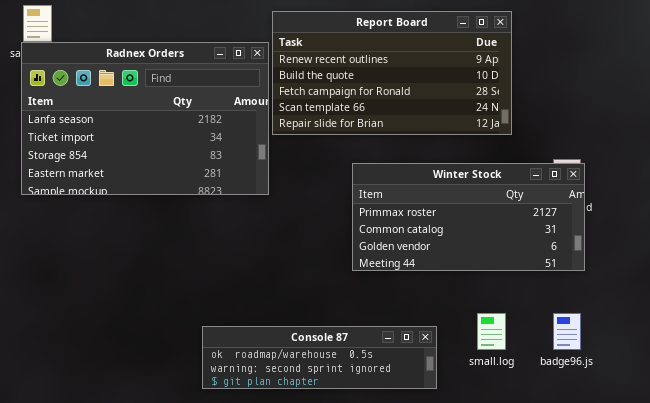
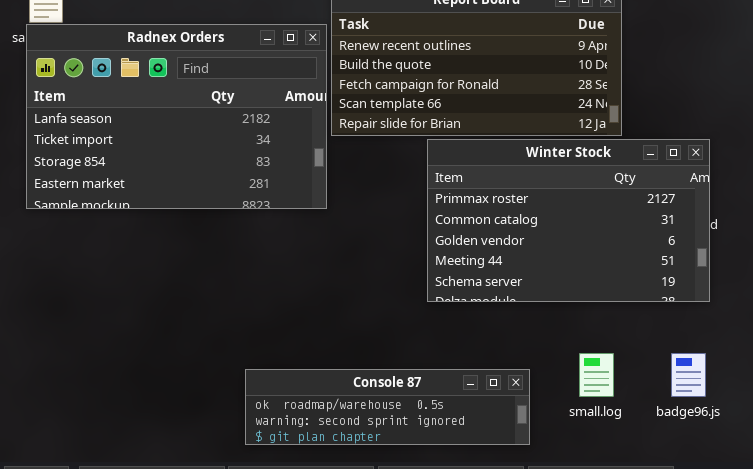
Winter Stock: [352,163,585,271] -> [427,139,710,302], resized

